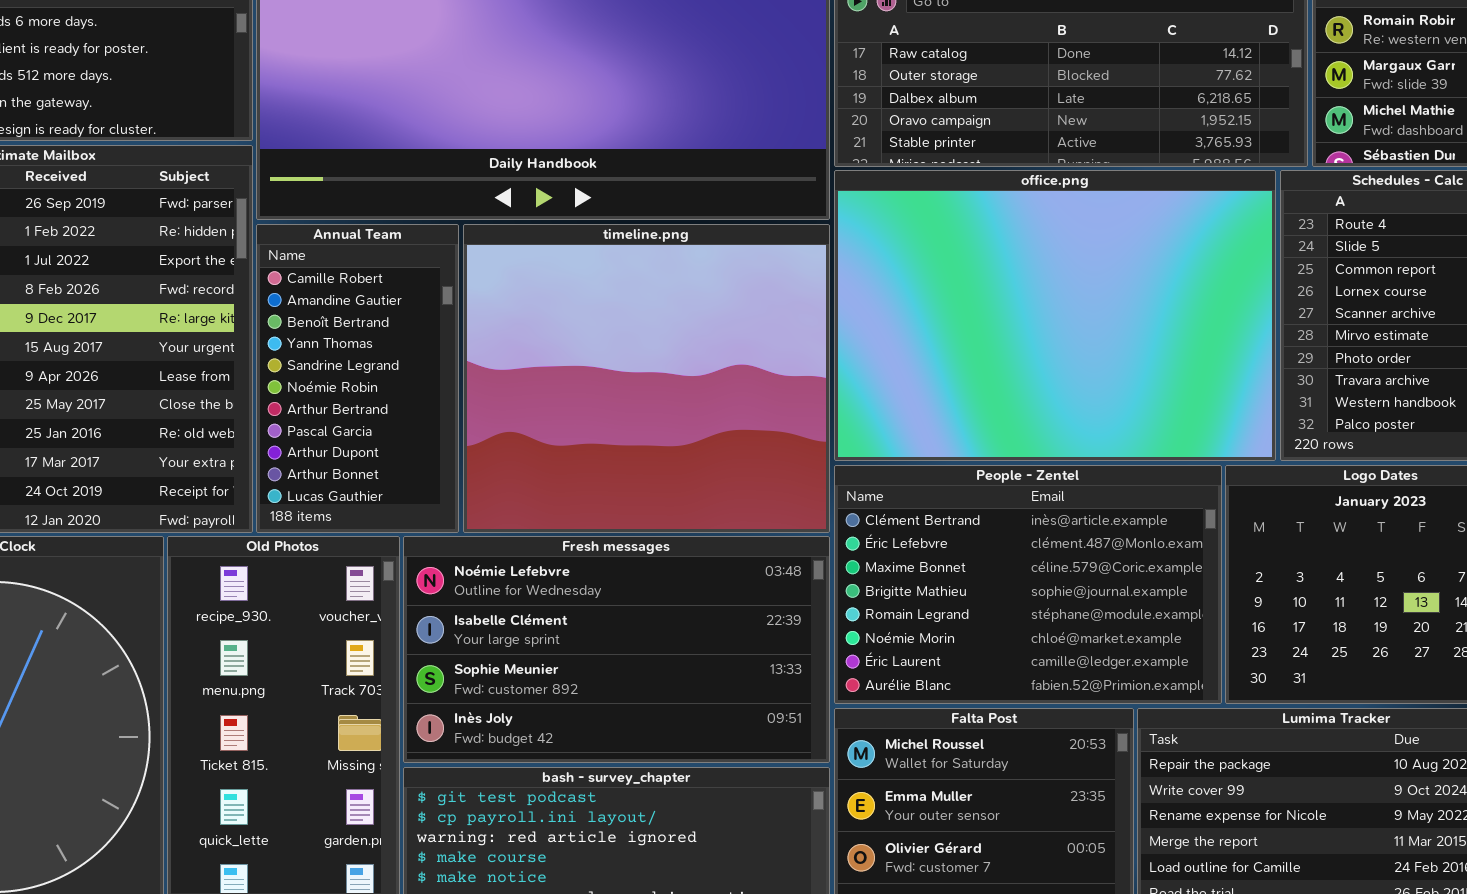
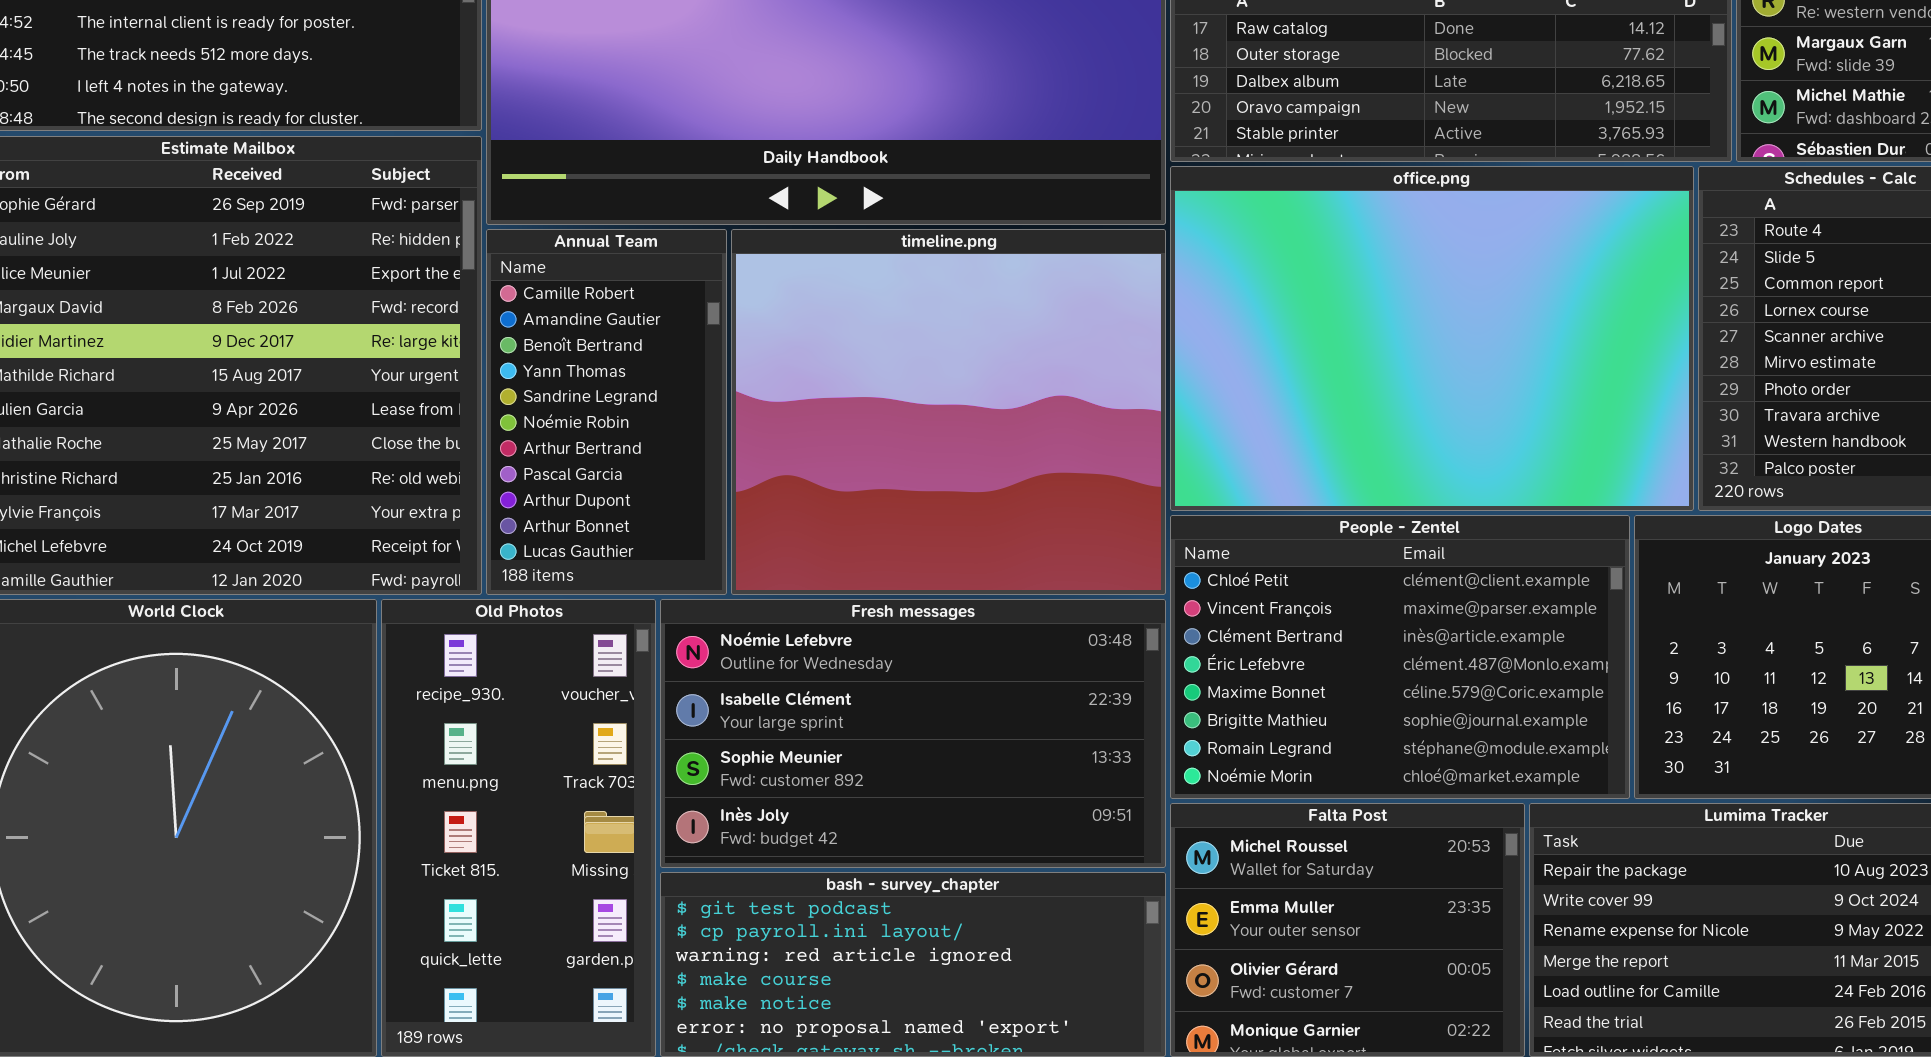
People - Zentel: [834,465,1222,704] -> [1170,515,1630,799], scrolled up 2 rows

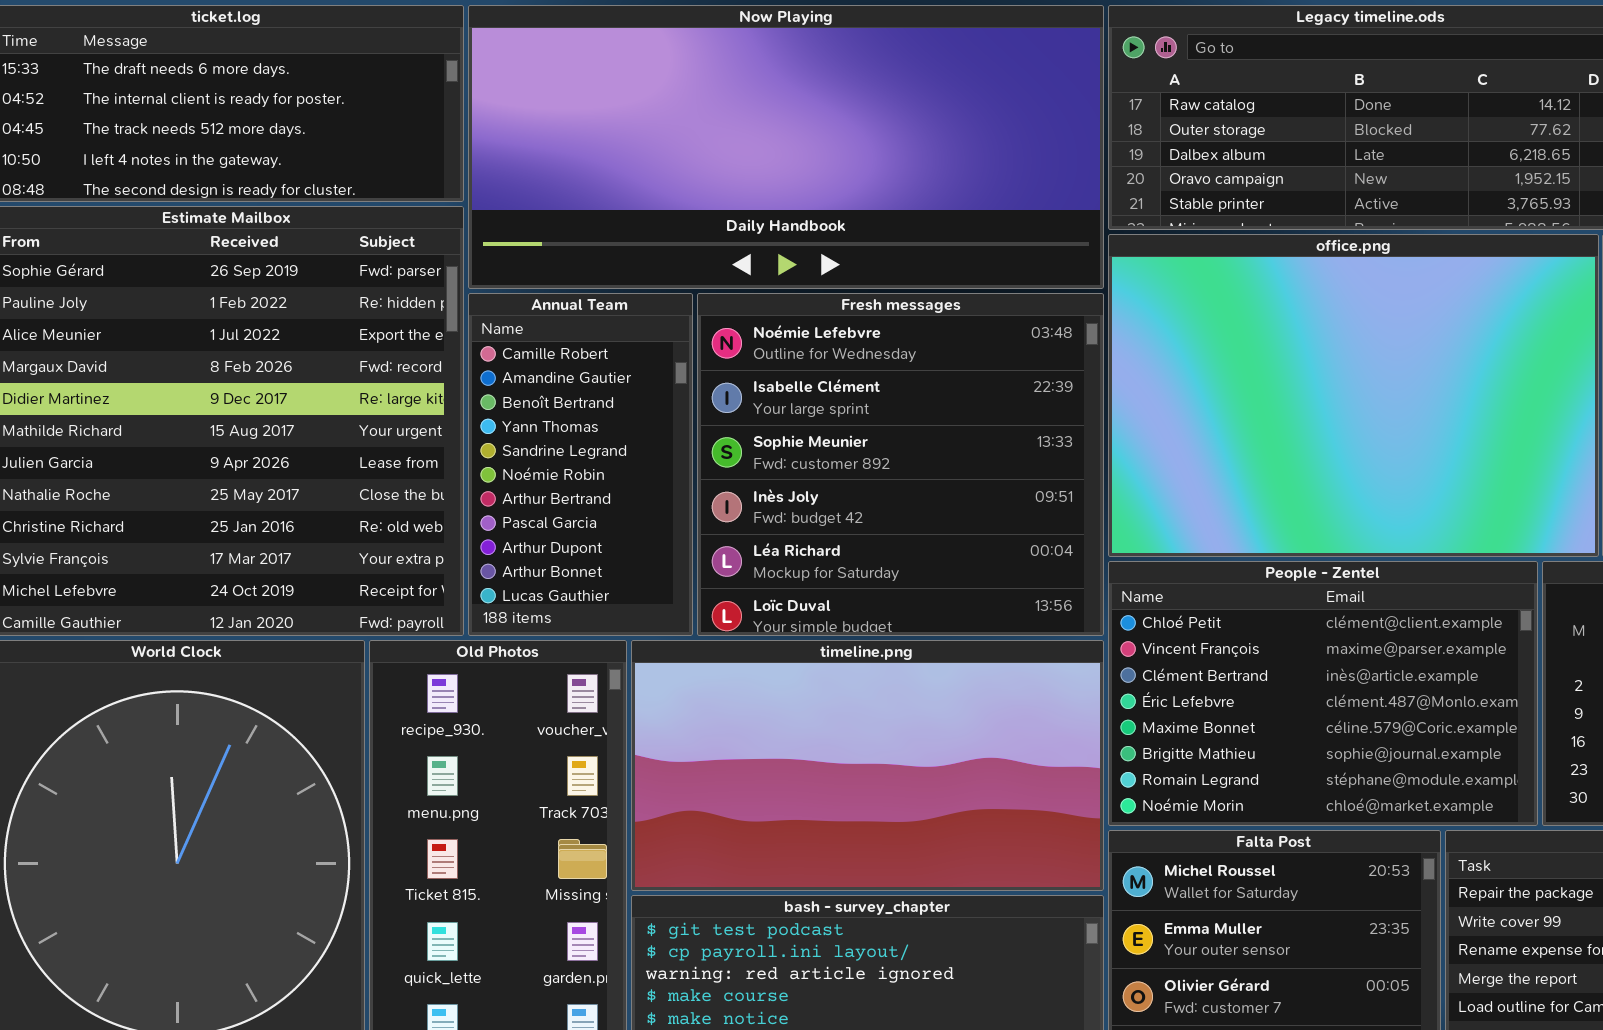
timeline.png: [731,229,1166,595] -> [631,640,1104,891], moved, resized
Fresh messages: [660,599,1166,868] -> [697,293,1104,636], moved, resized

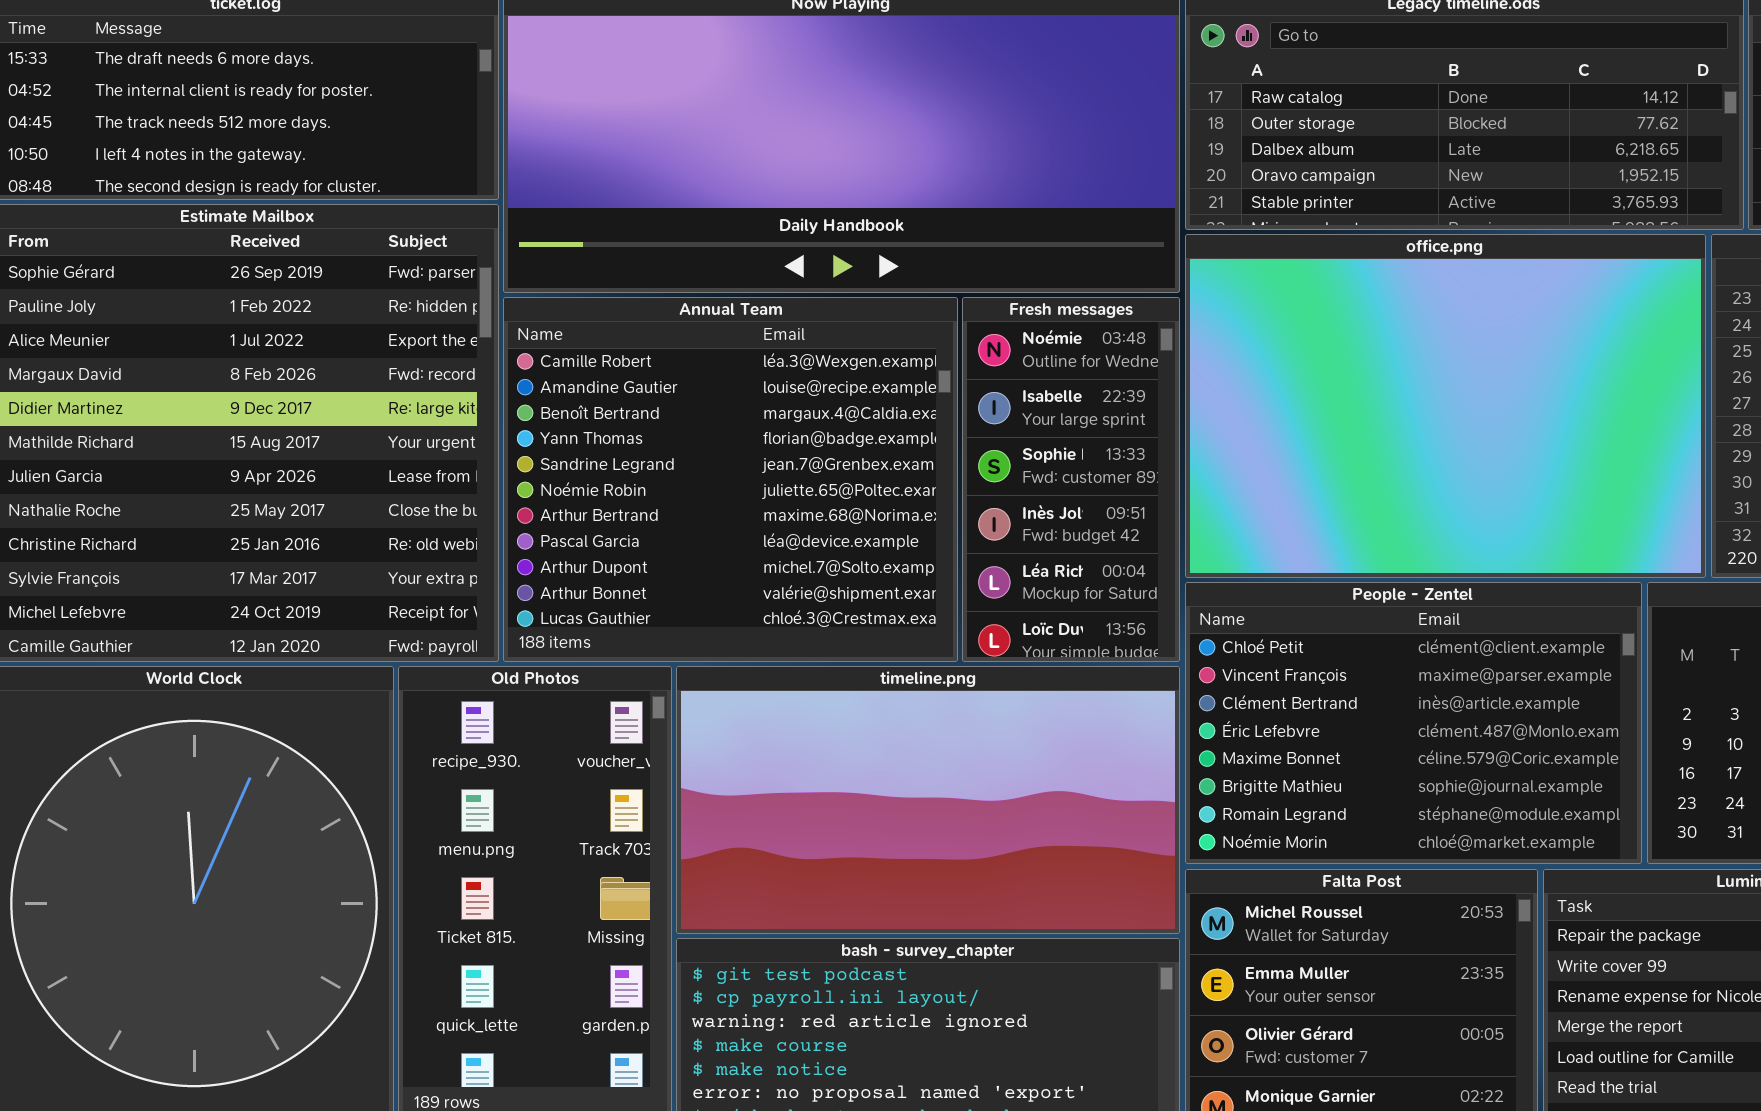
Annual Team: [468,293,693,636] -> [503,297,958,662], resized
Fresh messages: [697,293,1104,636] -> [962,297,1180,662], resized

